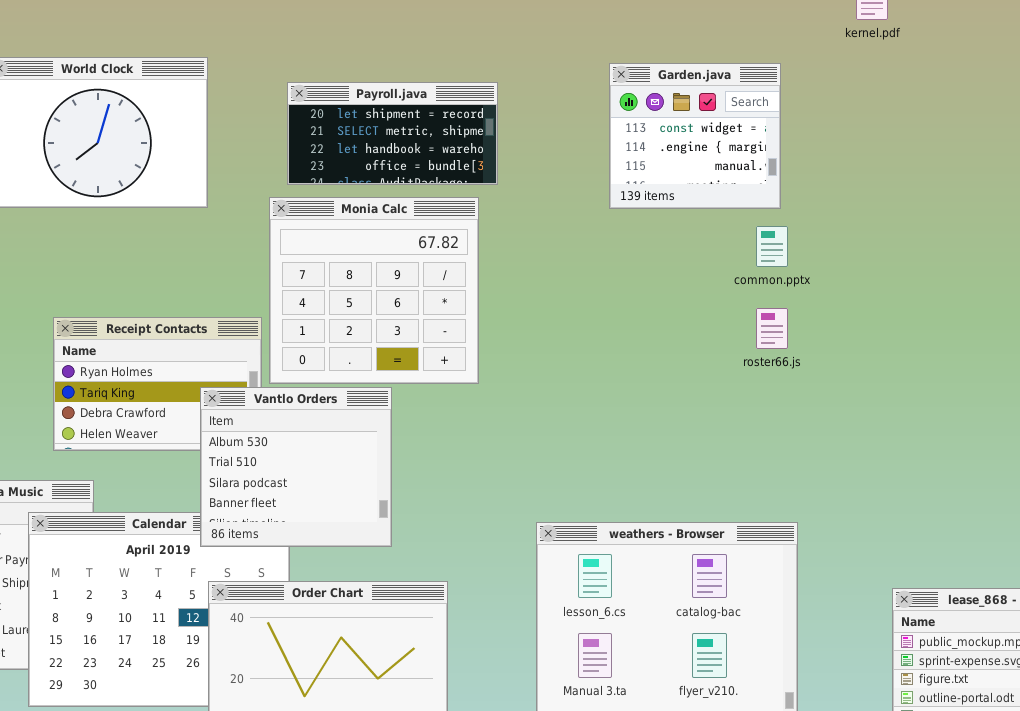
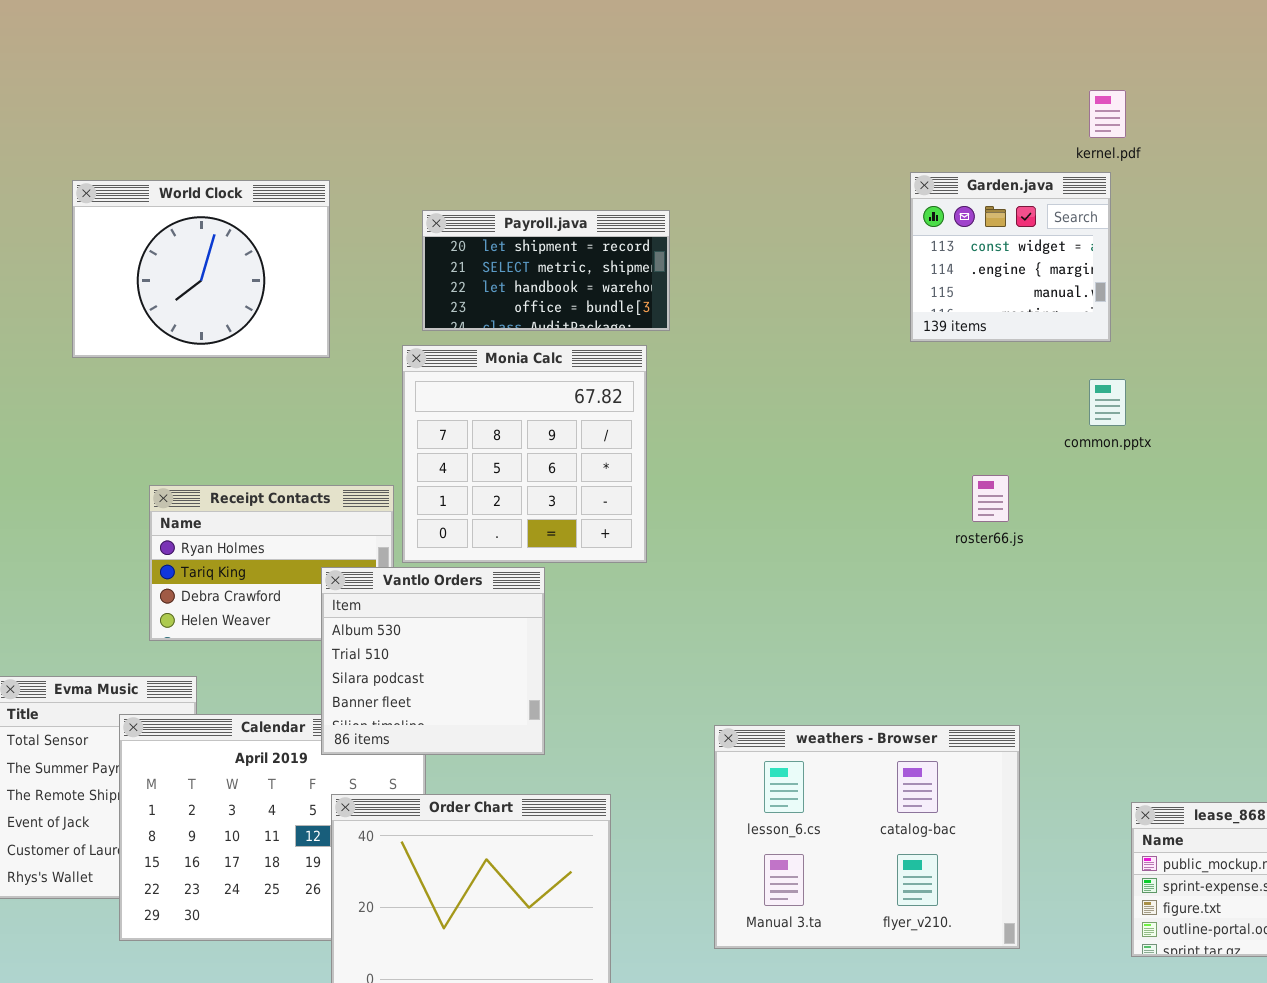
Garden.java: [609,63,781,209] -> [910,172,1111,342], moved
common.pptx: [756,226,788,267] -> [1089,379,1126,426], moved

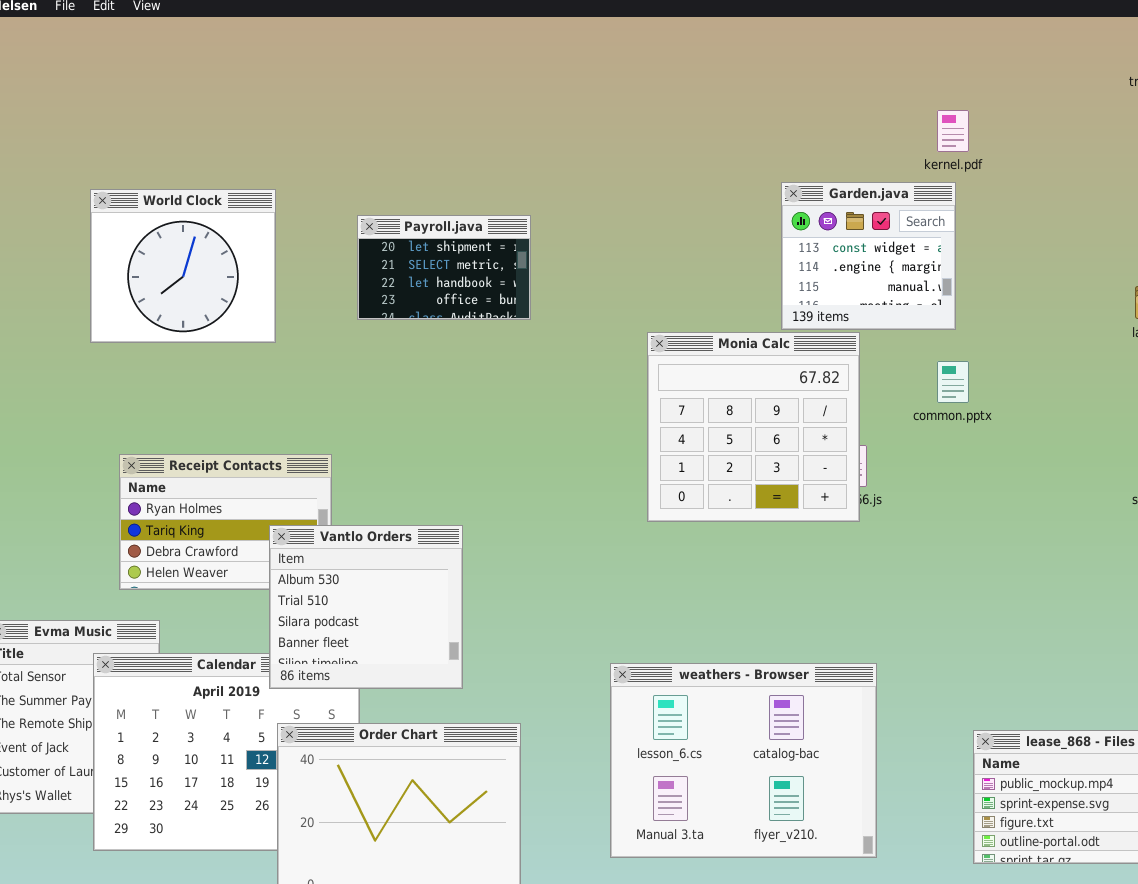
World Clock: [72,180,330,358] -> [90,189,276,343], resized
Payroll.java: [422,210,670,331] -> [357,215,531,320], resized
Monia Calc: [402,345,647,563] -> [647,332,860,522], moved

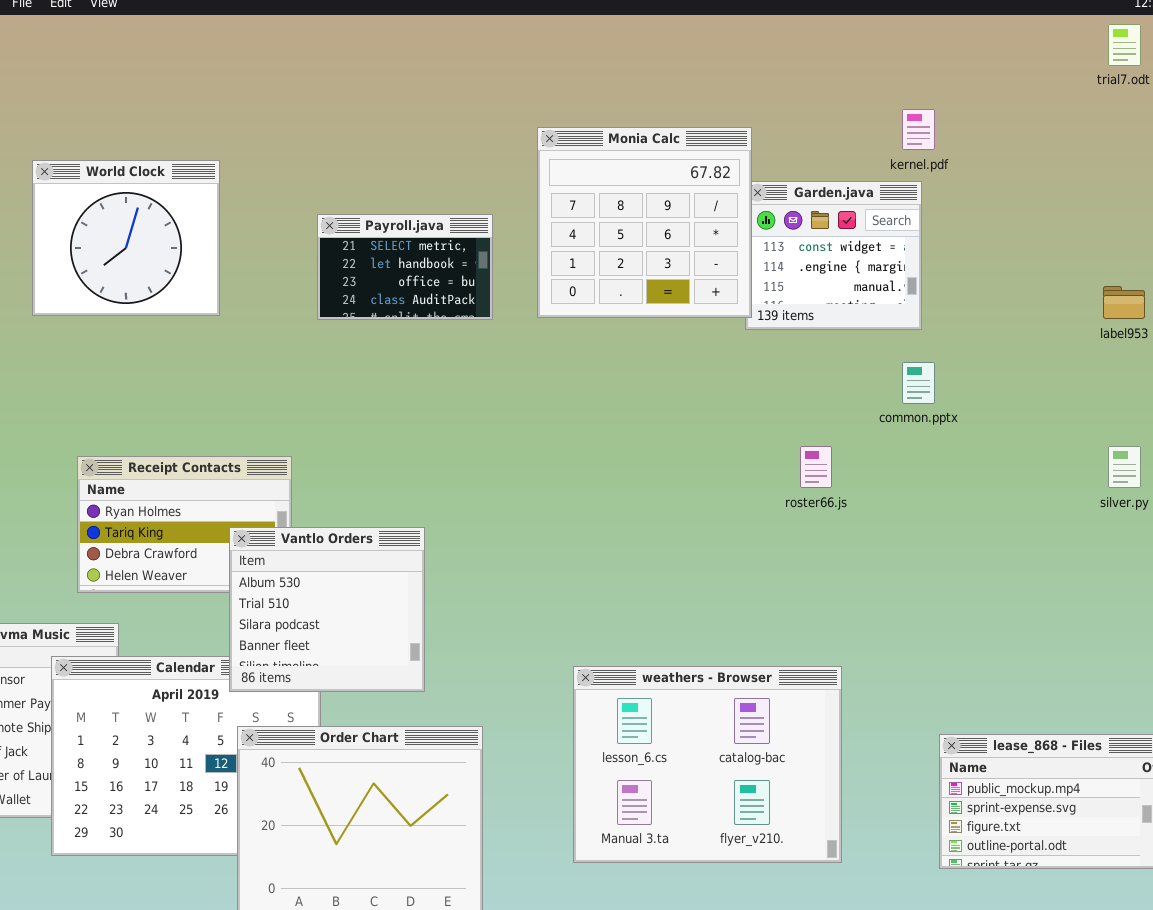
World Clock: [90,189,276,343] -> [32,160,220,316], moved
Payroll.java: [357,215,531,320] -> [317,214,493,320], scrolled down 1 row
Monia Calc: [647,332,860,522] -> [537,127,752,318], moved

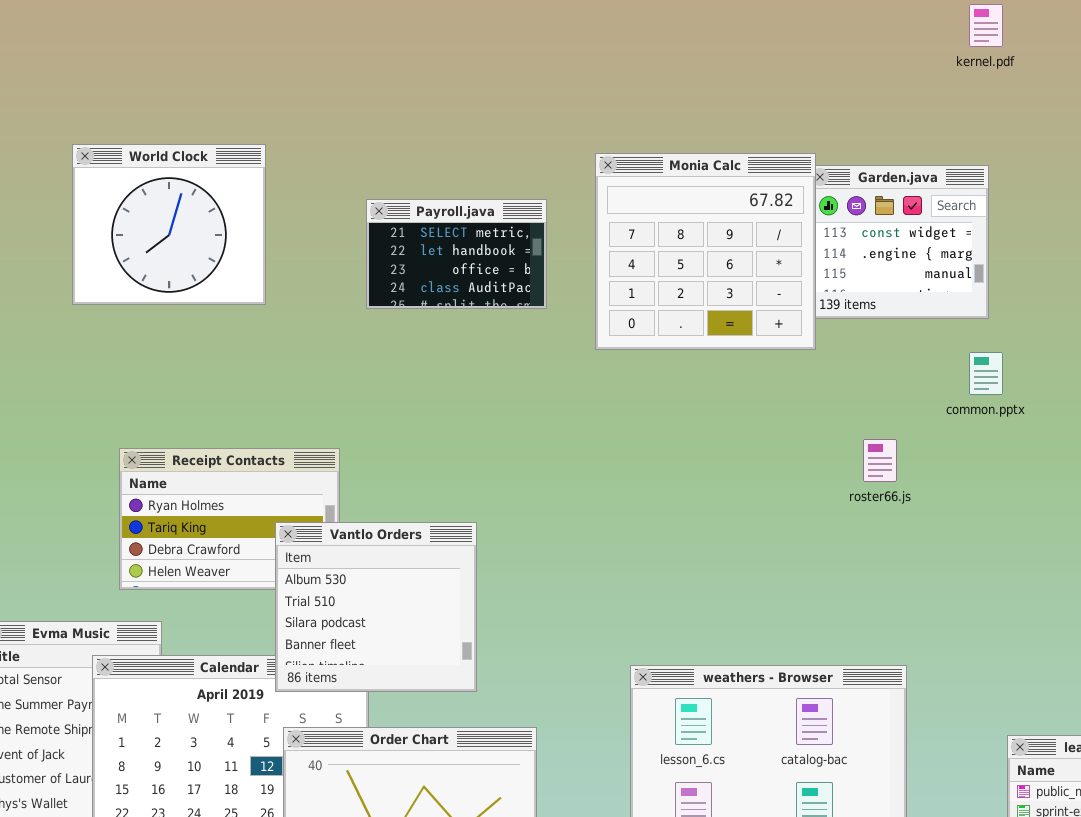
kernel.pdf: [902,109,935,150] -> [969,4,1003,47], moved
Monia Calc: [537,127,752,318] -> [595,153,816,350], moved

